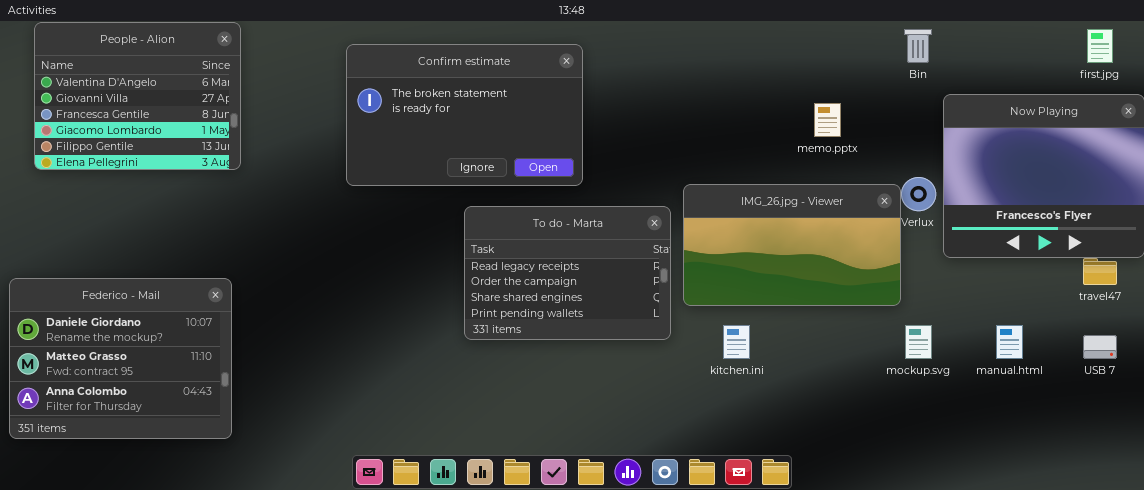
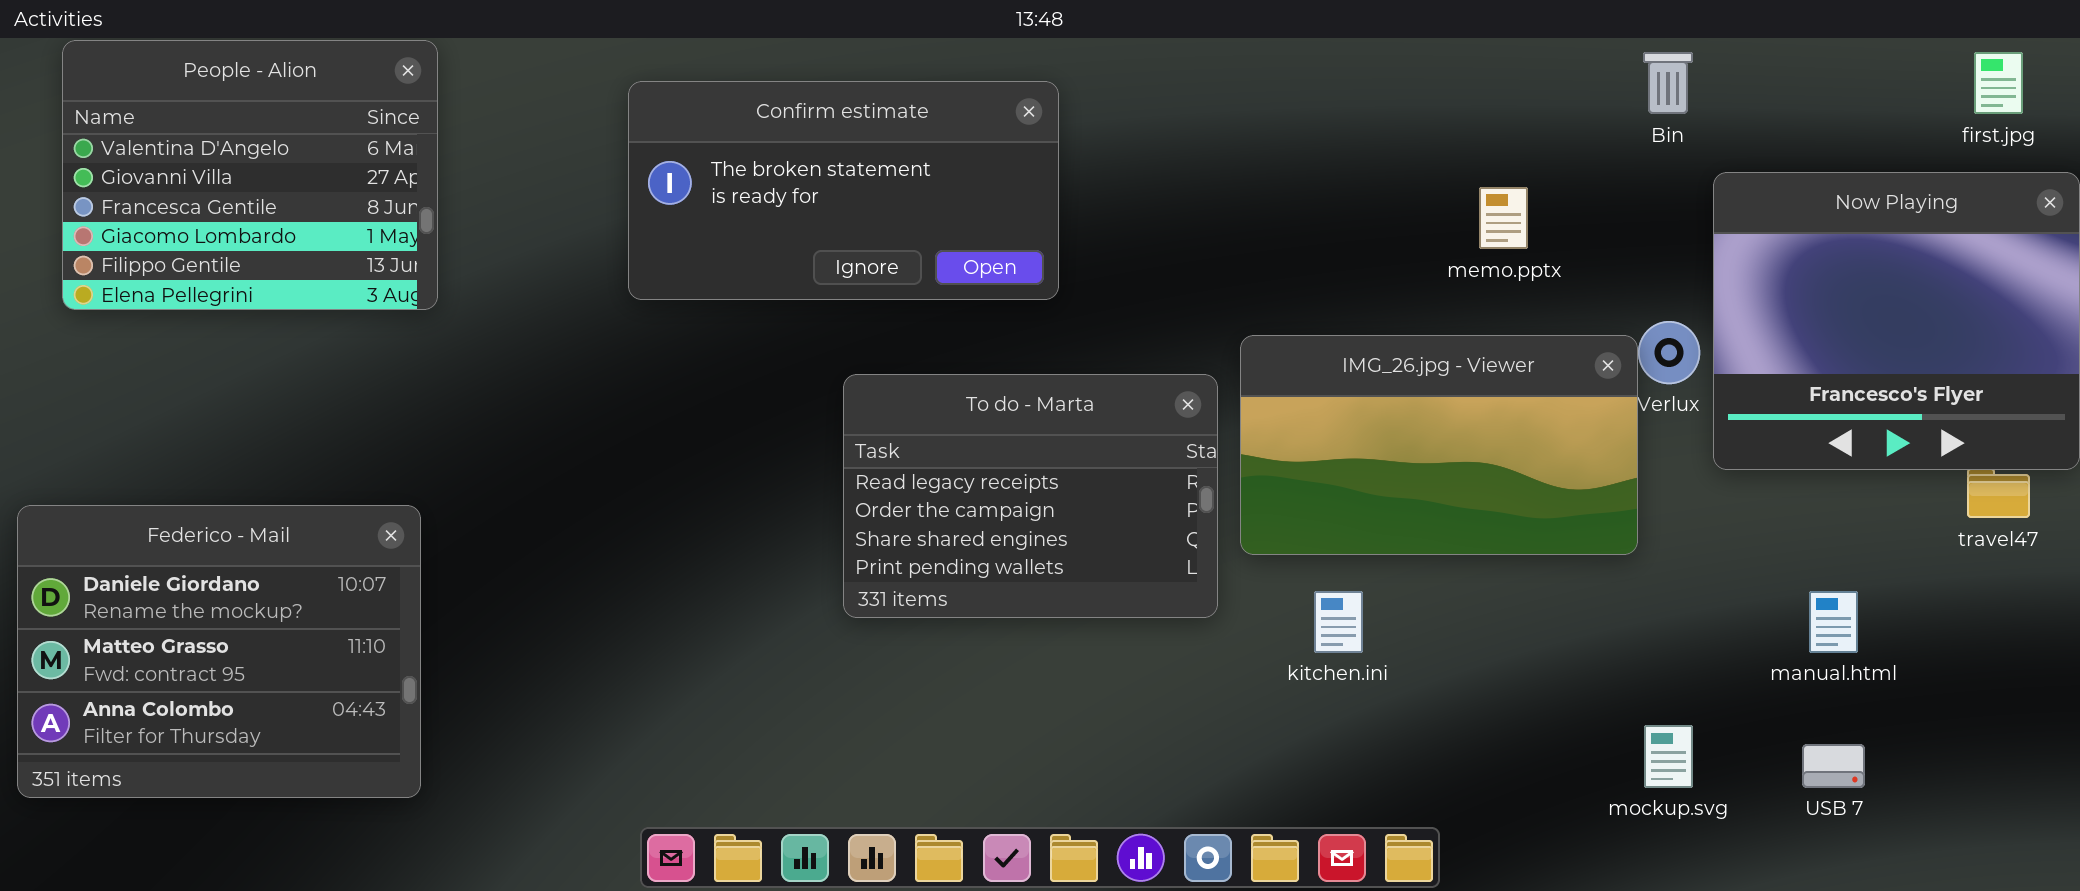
Confirm estimate: [346,44,583,186] -> [628,81,1059,300], resized
mockup.svg: [905,325,932,359] -> [1644,725,1693,788], moved
USB 7: [1083,335,1117,359] -> [1802,744,1865,788], moved

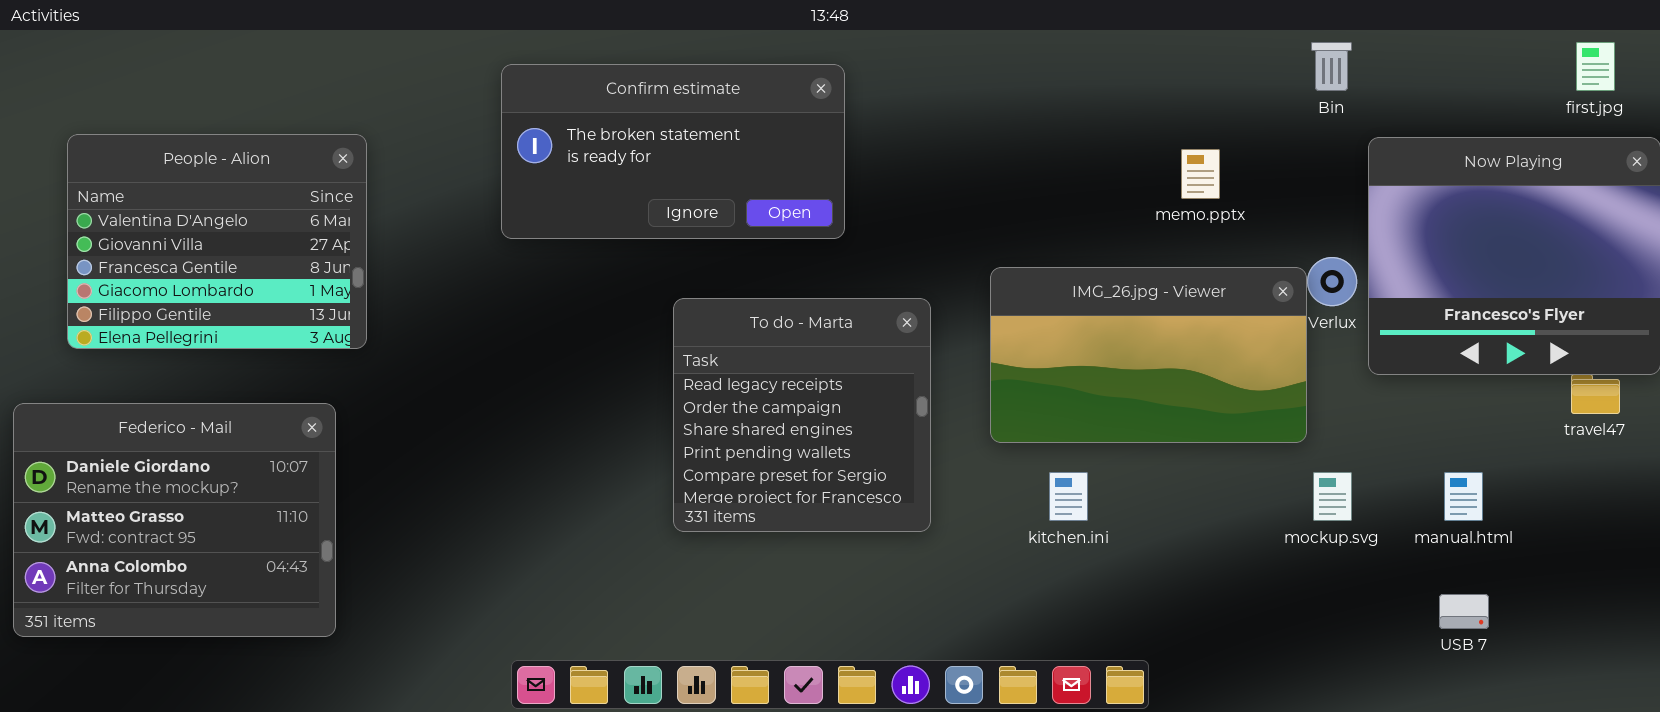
People - Alion: [62,40,438,310] -> [67,134,367,349], moved
To do - Marta: [843,374,1218,618] -> [673,298,931,532], resized
mockup.svg: [1644,725,1693,788] -> [1313,472,1352,521], moved

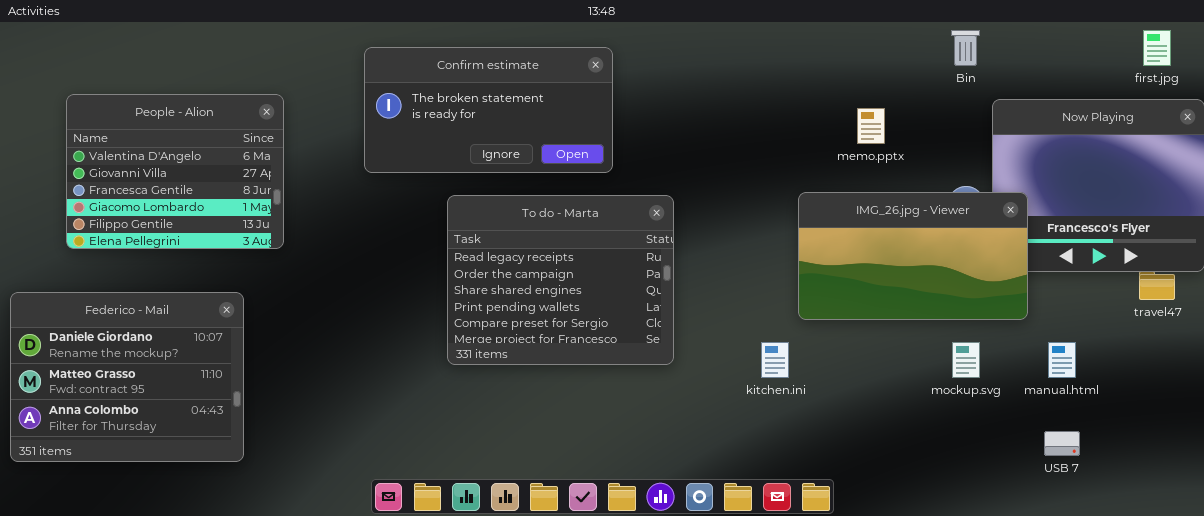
People - Alion: [67,134,367,349] -> [66,94,284,249], moved
IMG_26.jpg - Viewer: [990,267,1307,443] -> [798,192,1028,320], moved
To do - Marta: [673,298,931,532] -> [447,195,674,365], moved, resized

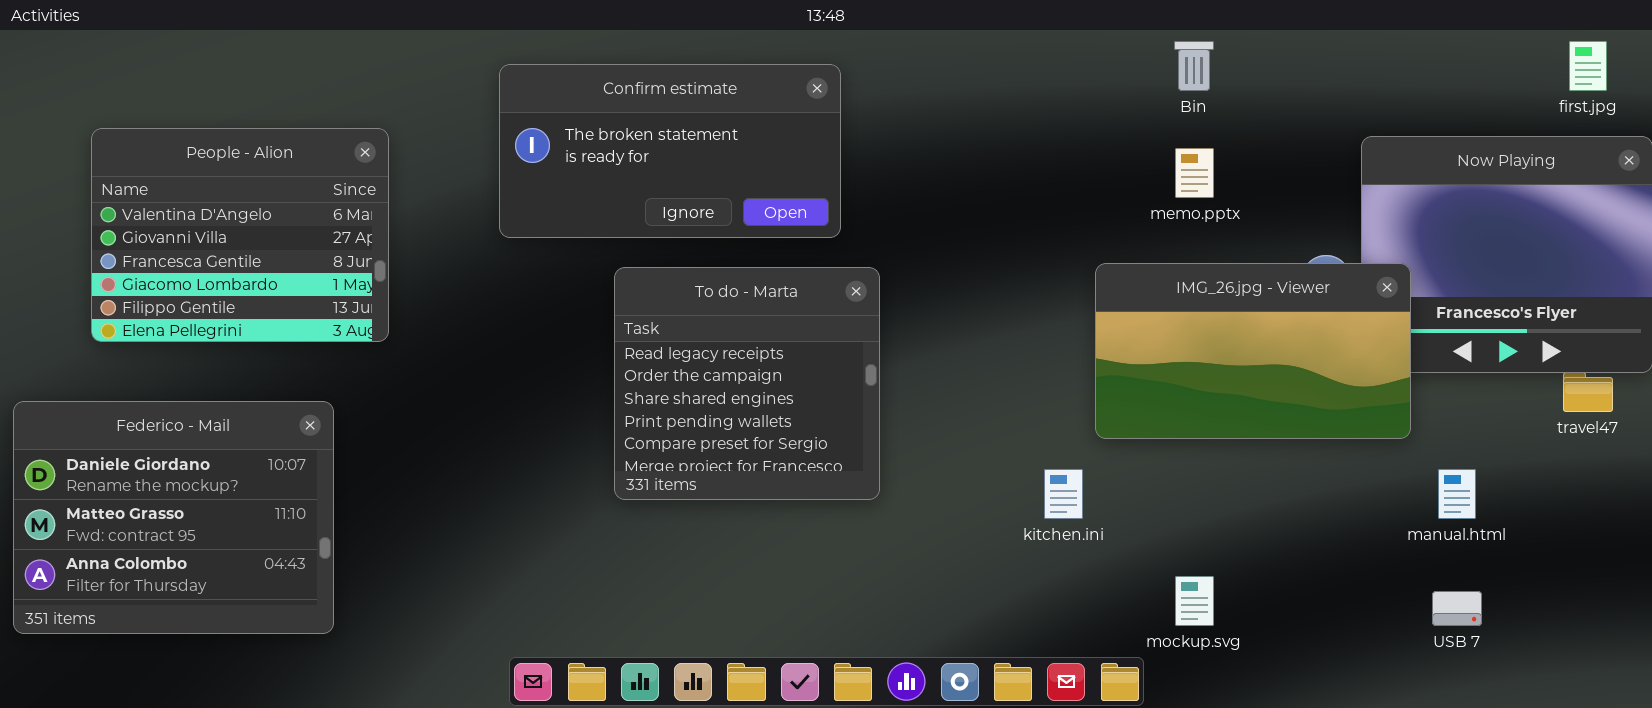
Bin: [951,30,980,66] -> [1174,41,1214,91], moved
To do - Marta: [447,195,674,365] -> [614,267,880,500], resized
mockup.svg: [952,342,980,378] -> [1175,576,1214,626], moved

